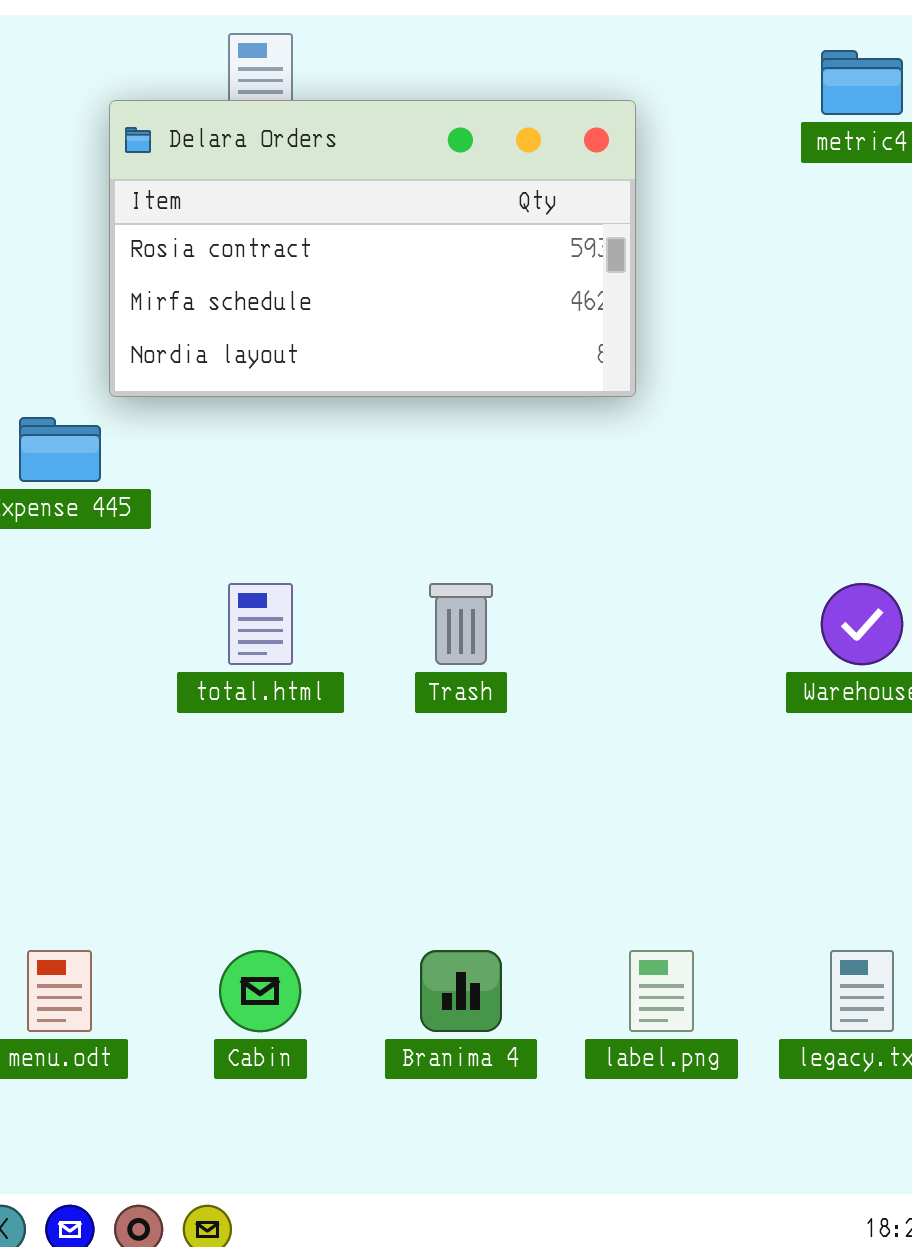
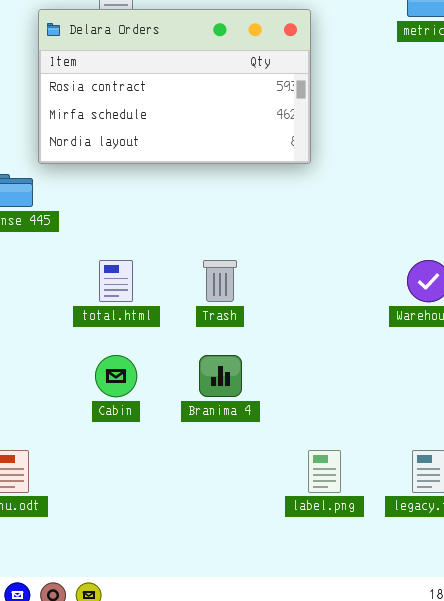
Cabin: [219,950,301,1032] -> [95,355,137,397], moved
Branima 4: [420,950,502,1032] -> [199,355,242,397], moved

